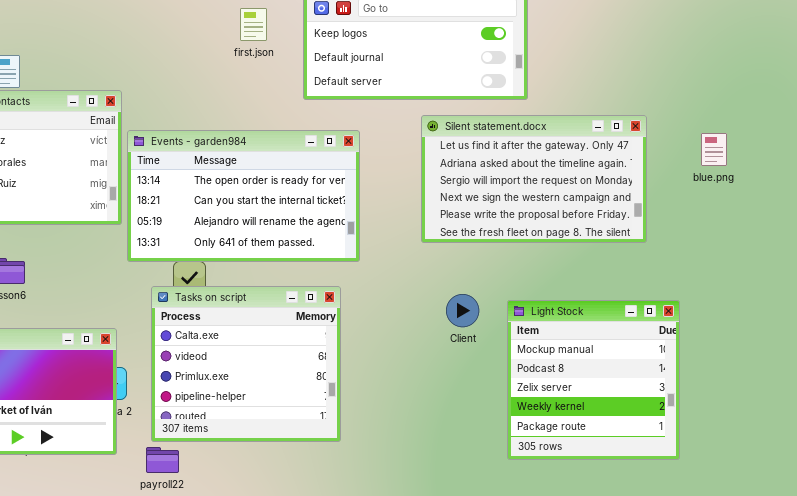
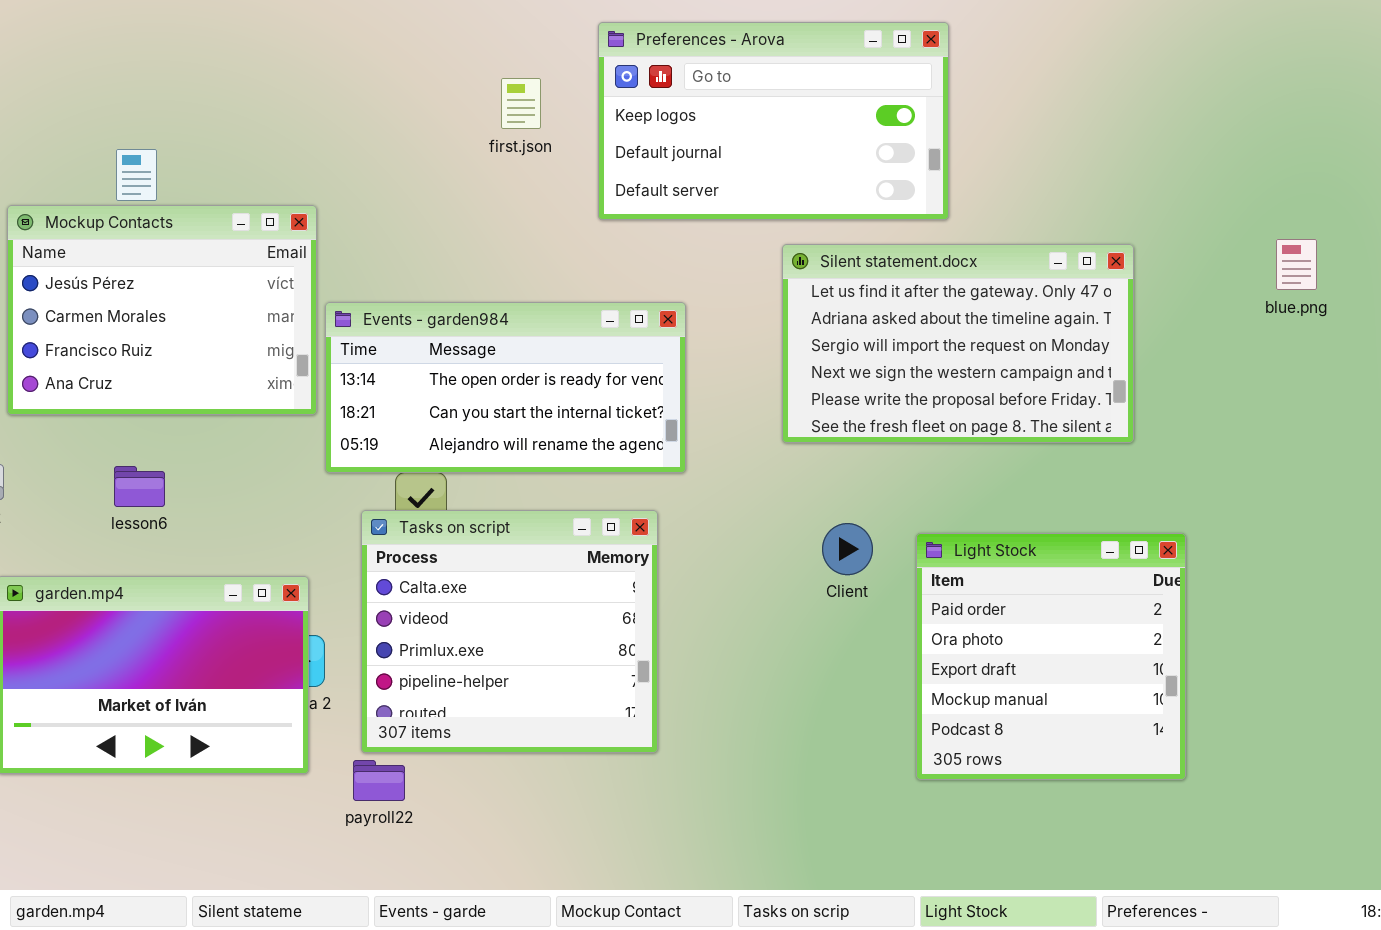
Events - garden984: [127,130,360,262] -> [325,302,686,473], resized
blue.png: [701,133,727,166] -> [1276,239,1317,290], moved
Light Stock: [507,300,680,460] -> [916,533,1186,780], scrolled up 3 rows

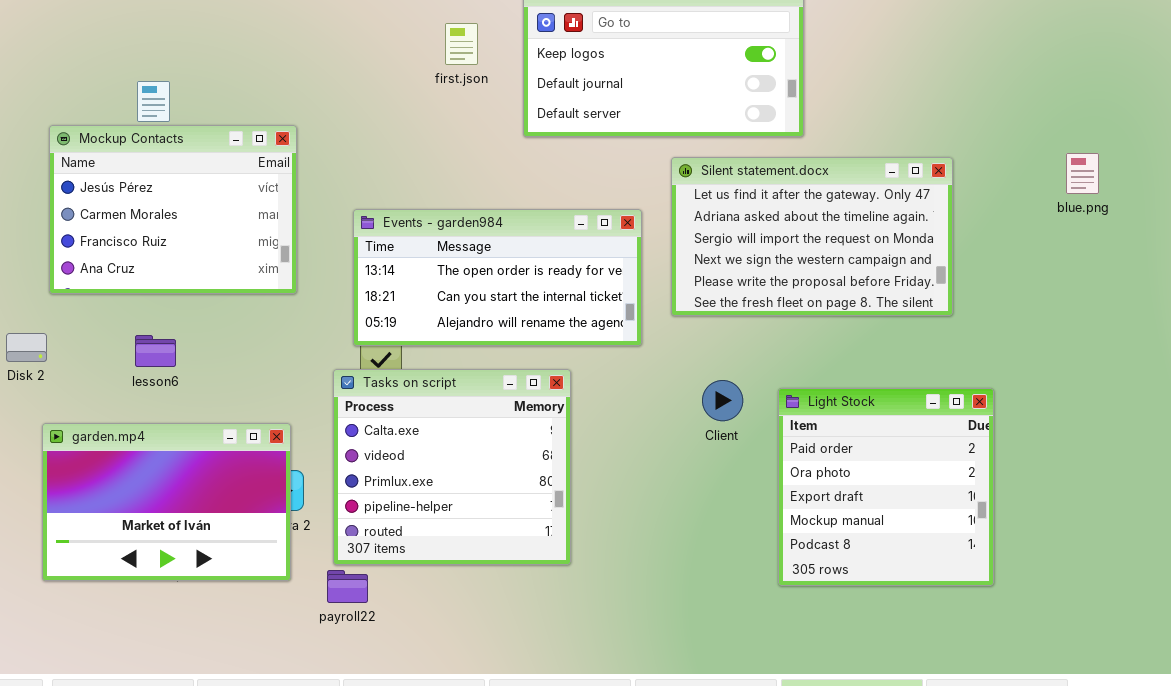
Events - garden984: [325,302,686,473] -> [353,209,642,346], moved

